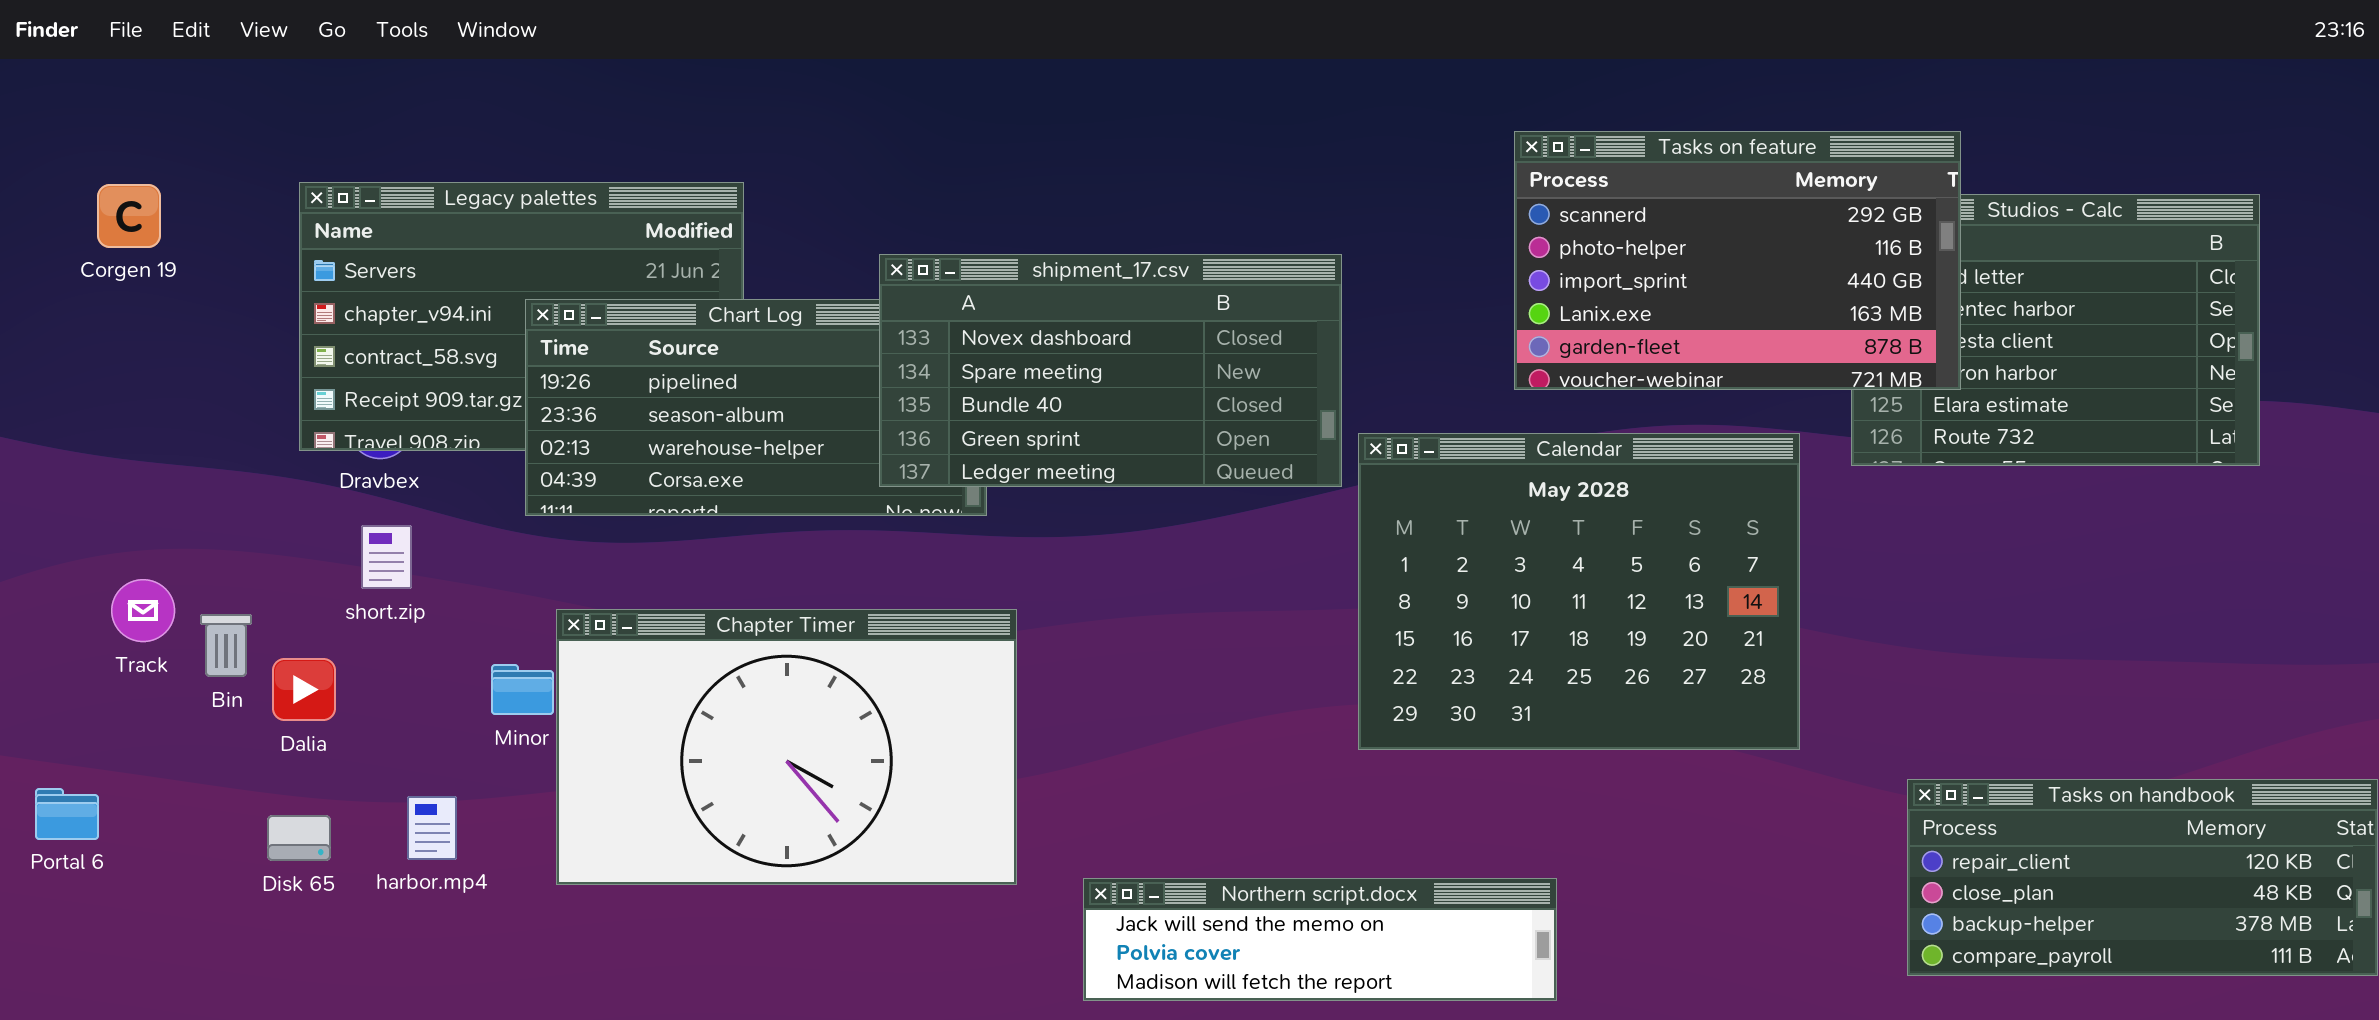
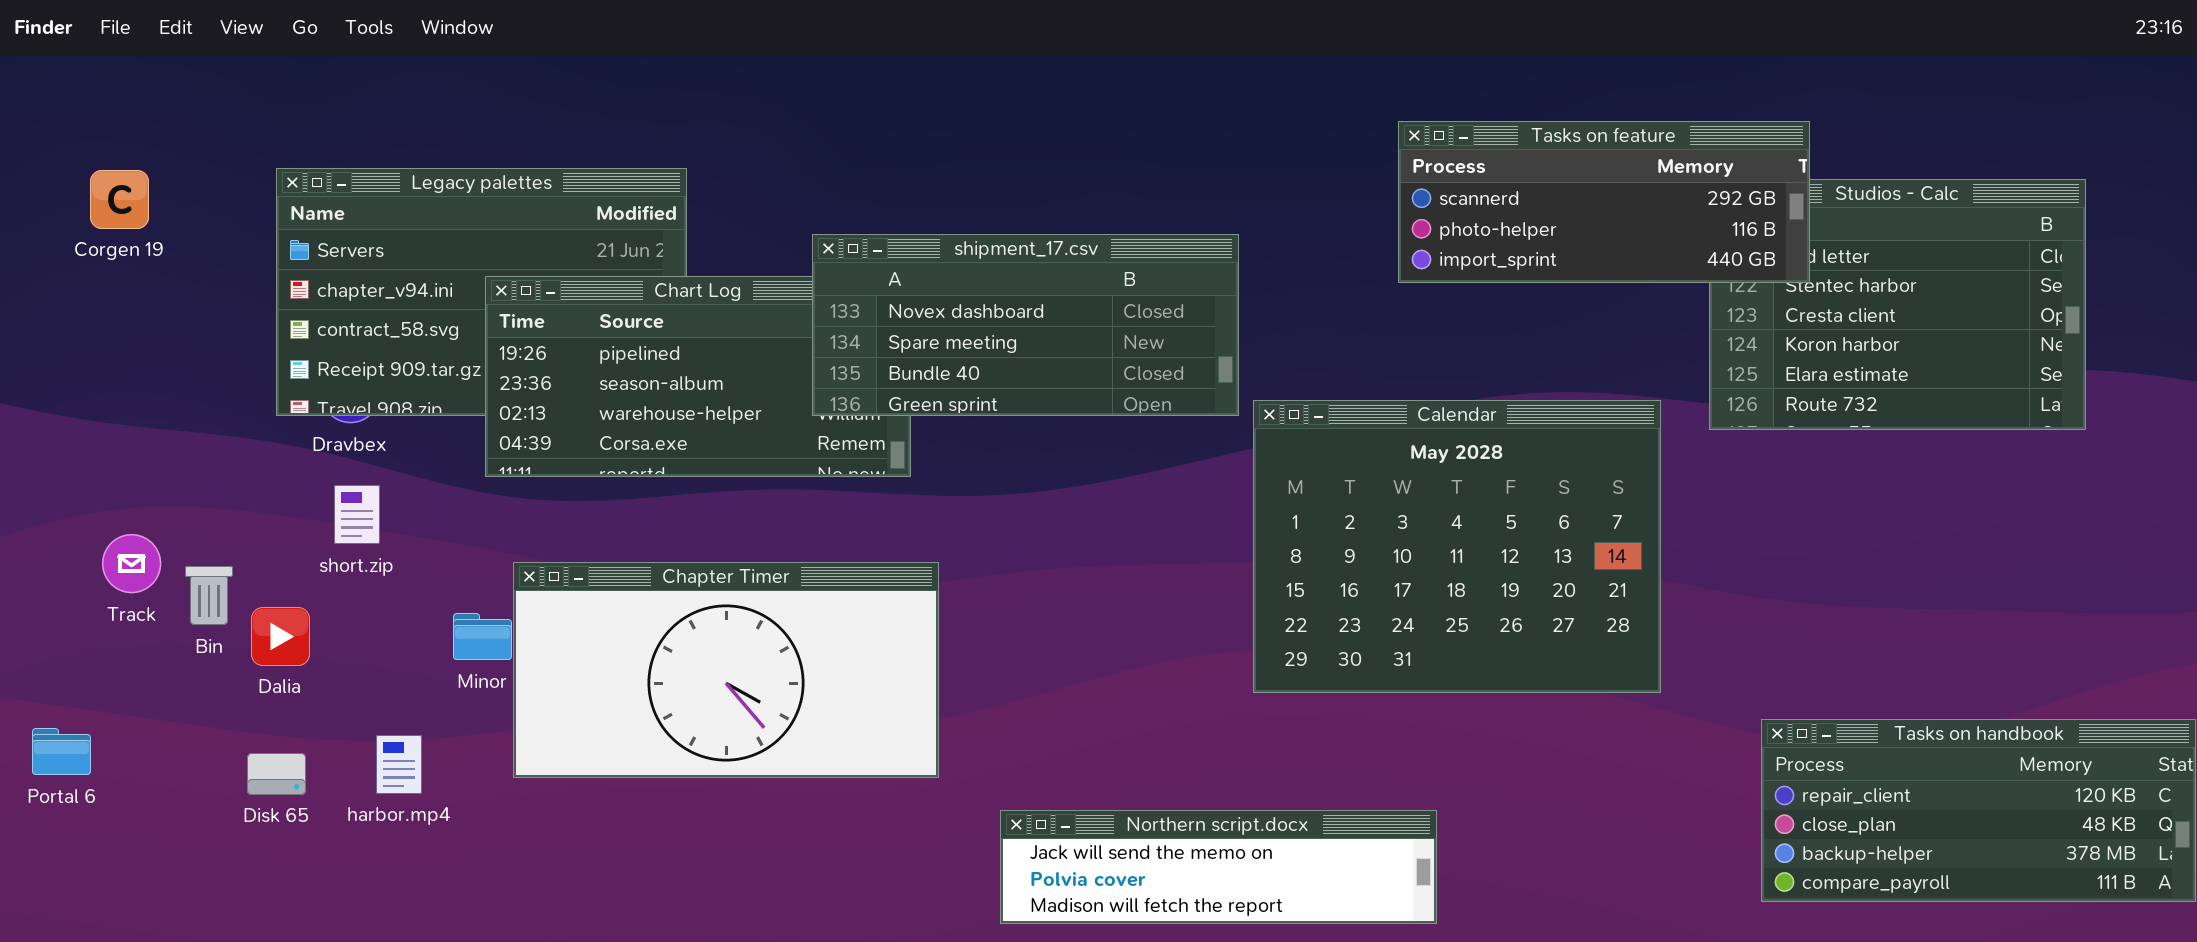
Tasks on feature: [1514,131,1961,390] -> [1398,121,1810,283], resized
shipment_17.csv: [879,254,1342,487] -> [812,234,1239,416], resized
Chapter Timer: [556,609,1017,885] -> [513,562,939,778], resized

